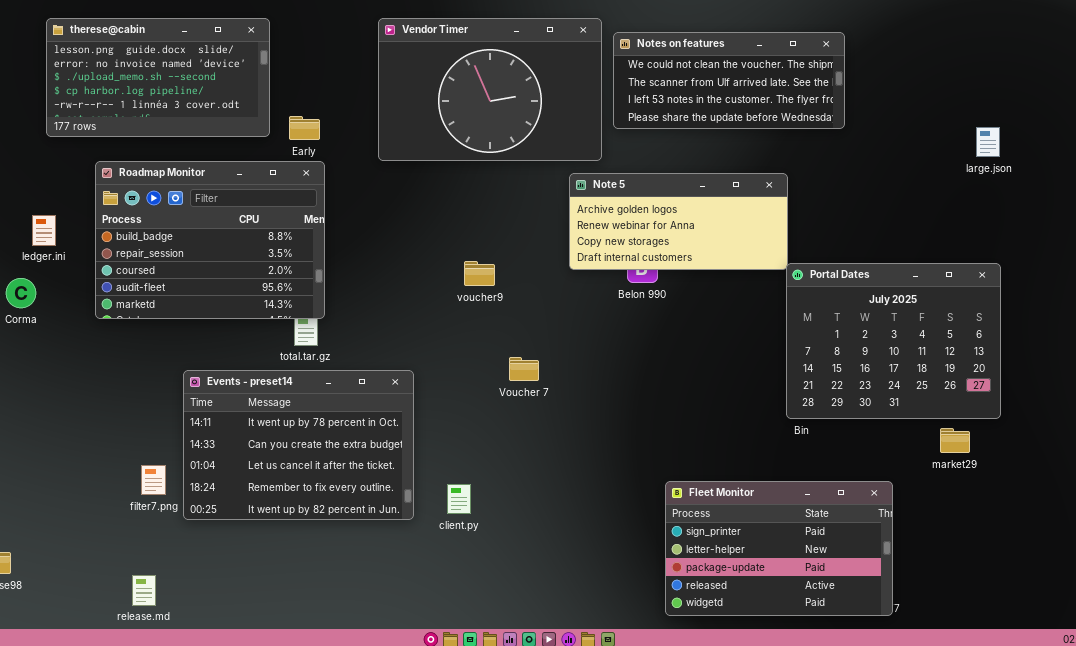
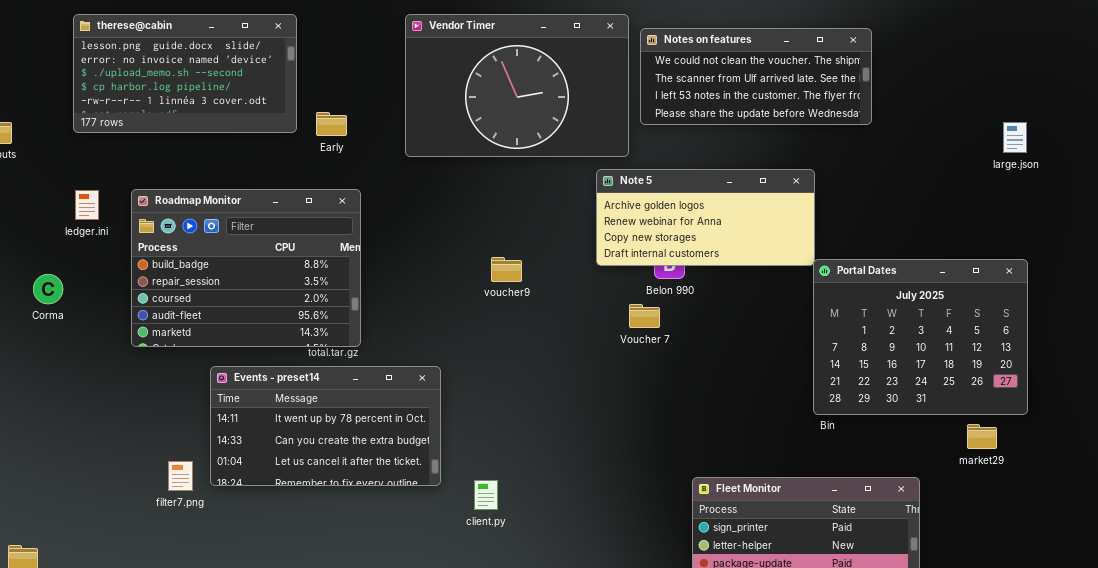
Roadmap Monitor: [95,161,325,319] -> [131,189,361,347], moved
ledger.ini: [32,215,56,246] -> [75,190,99,220], moved
Voucher 7: [509,357,539,381] -> [629,304,660,328], moved
Events - preset14: [183,370,414,520] -> [210,366,441,486], resized

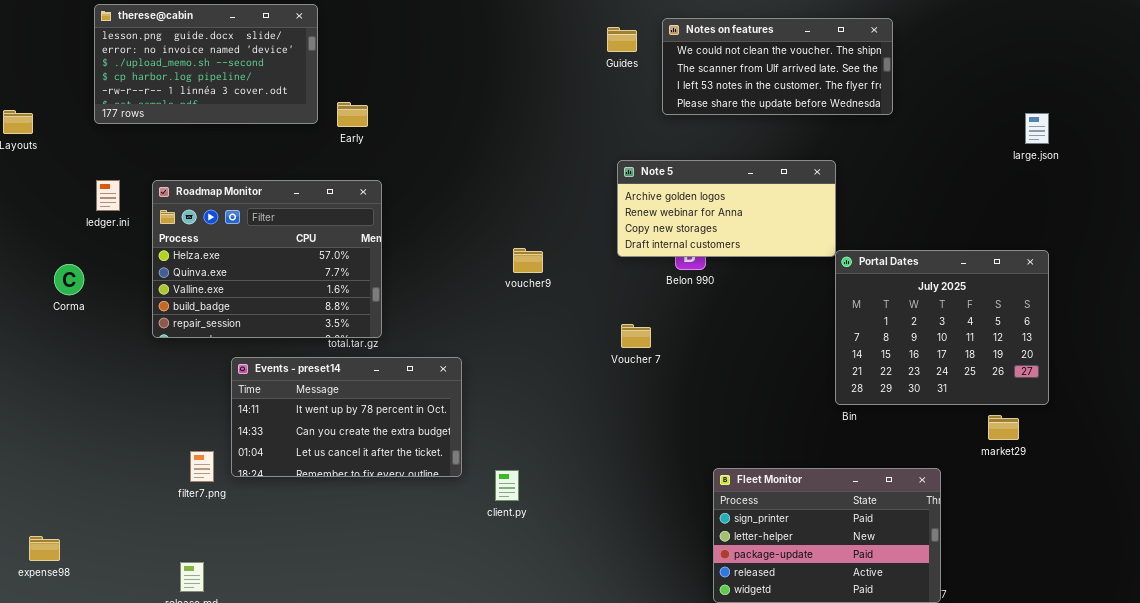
Vendor Timer: [405,14,629,157] -> none, closed
Roadmap Monitor: [131,189,361,347] -> [152,180,382,338], scrolled up 3 rows
Voucher 7: [629,304,660,328] -> [621,324,651,348], moved

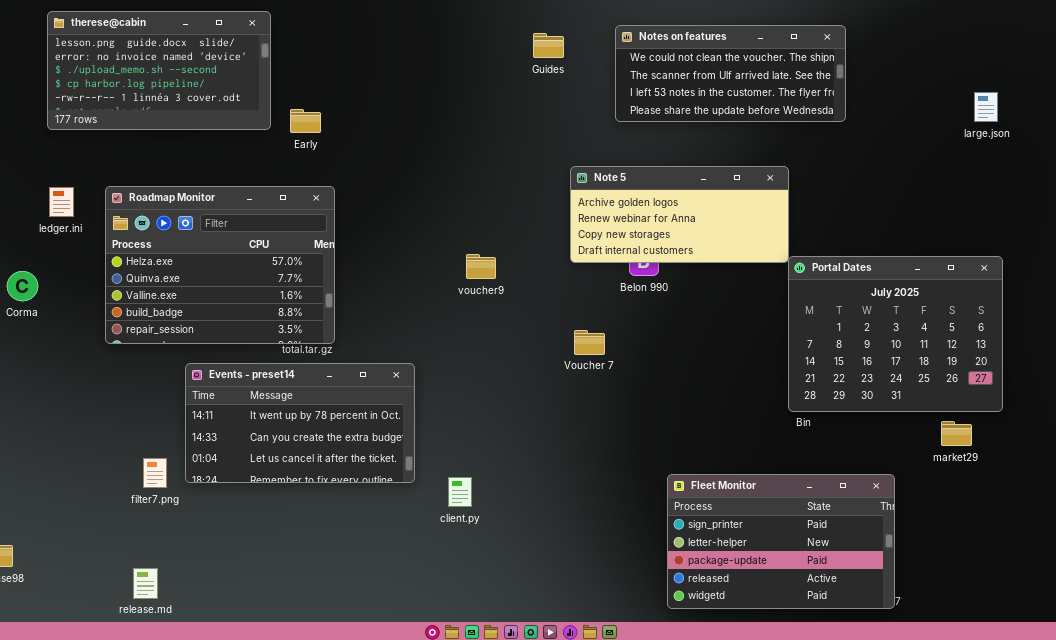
Guides: [607,27,637,52] -> [533,33,564,58], moved
large.json: [1025,113,1049,144] -> [974,92,998,122], moved

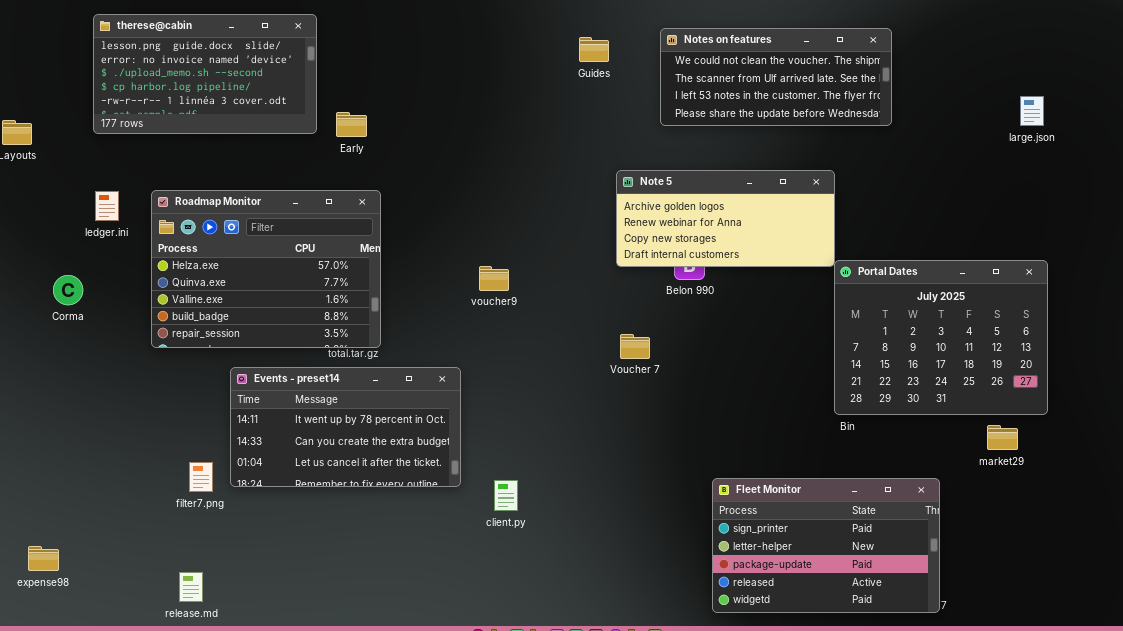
voucher9: [466,254,496,279] -> [479,266,509,291], moved

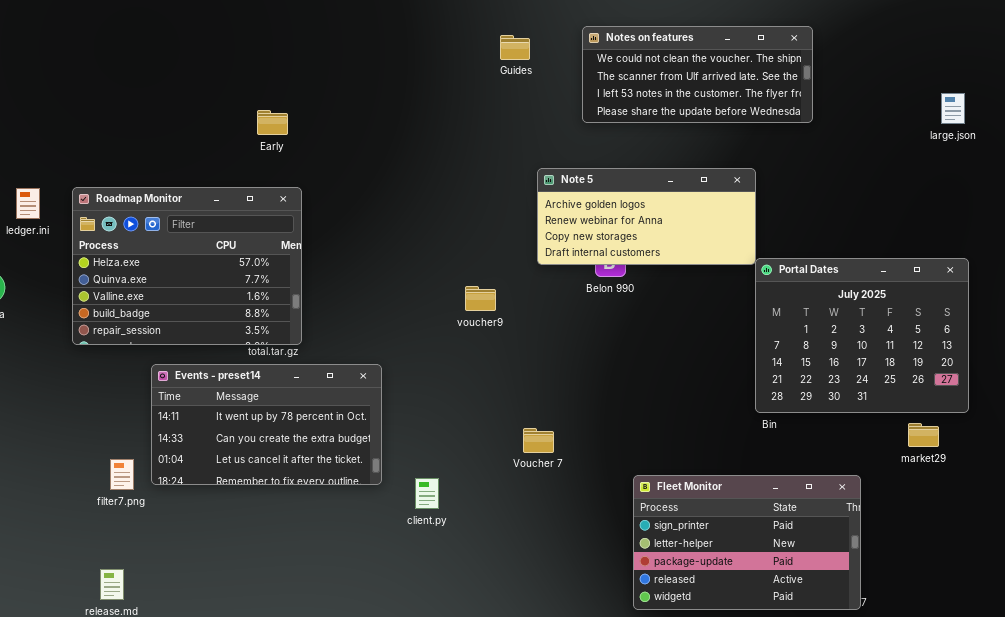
therese@cabin: [93,14,317,134] -> none, closed
voucher9: [479,266,509,291] -> [465,286,496,311], moved
Voucher 7: [620,334,650,359] -> [523,428,554,453], moved

